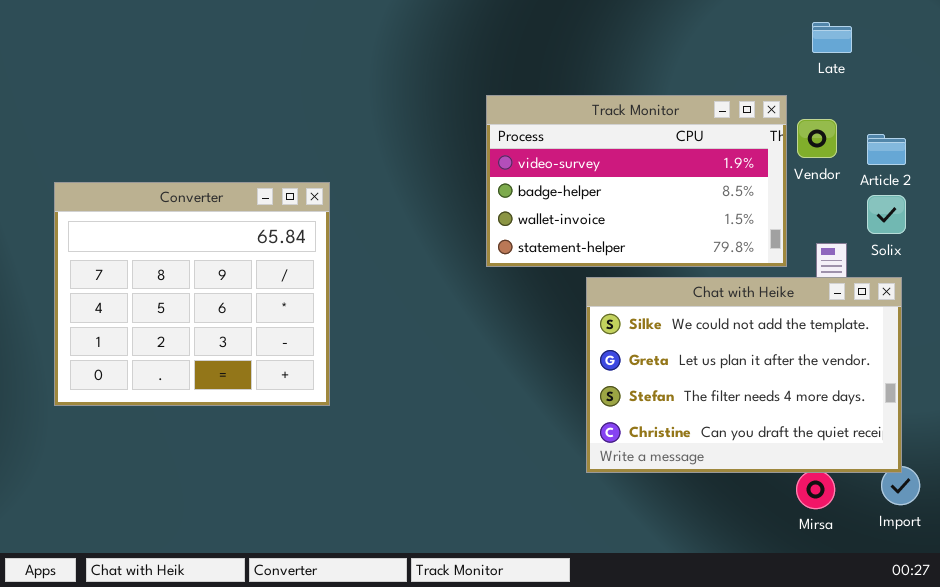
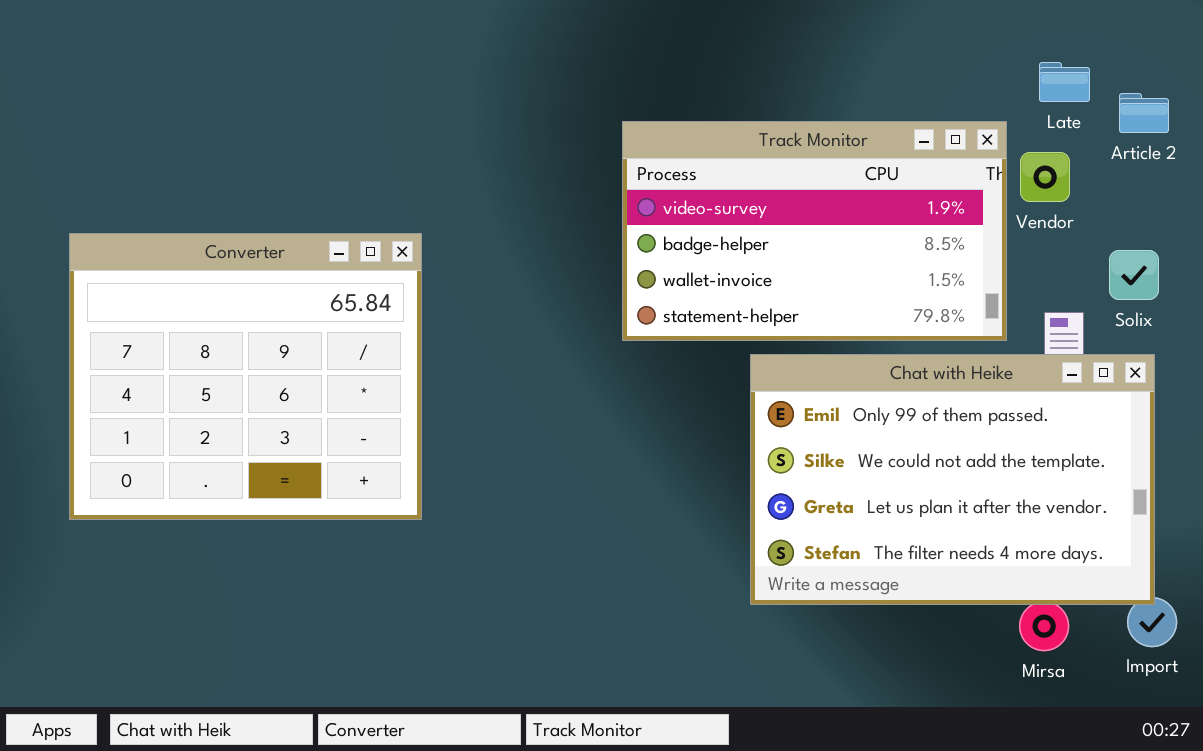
Late: [812,22,852,53] -> [1039,62,1090,102], moved
Article 2: [867,134,906,165] -> [1119,93,1169,133], moved
Chat with Heike: [586,277,902,473] -> [750,354,1155,605], scrolled up 1 row

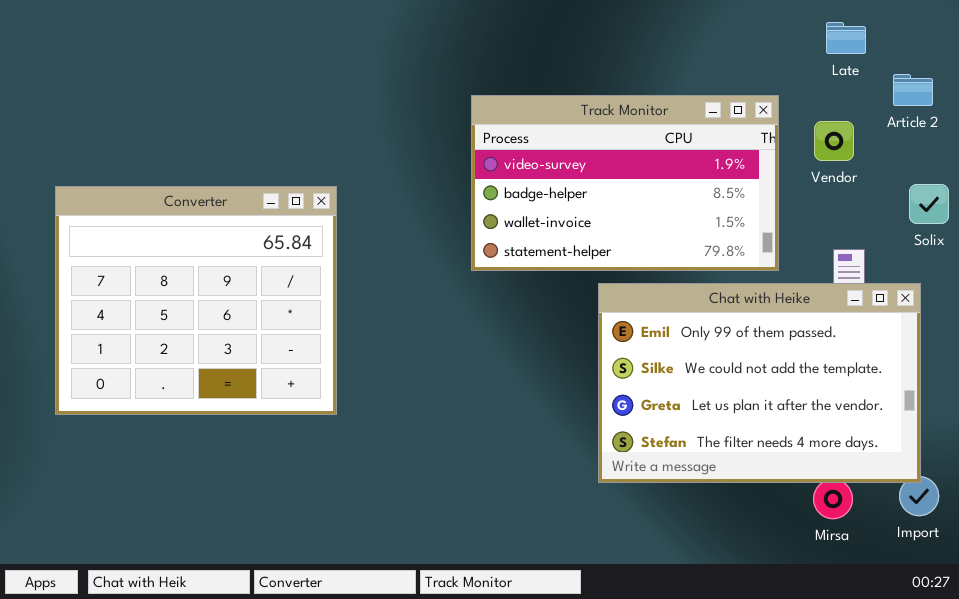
Late: [1039,62,1090,102] -> [826,22,866,54], moved
Track Monitor: [622,121,1007,341] -> [471,95,779,271], moved
Solix: [1109,250,1159,300] -> [909,184,949,224], moved

